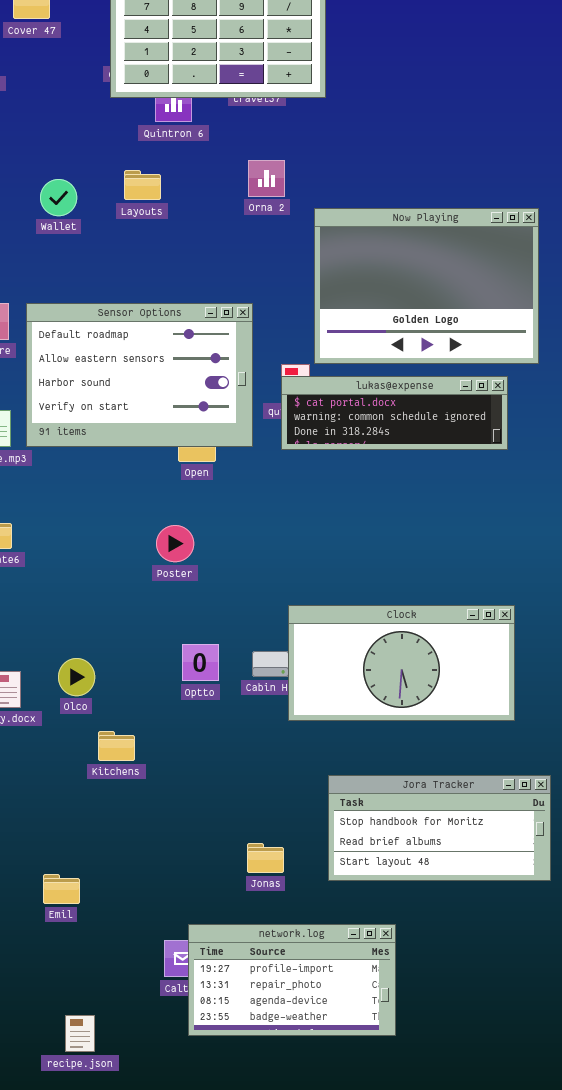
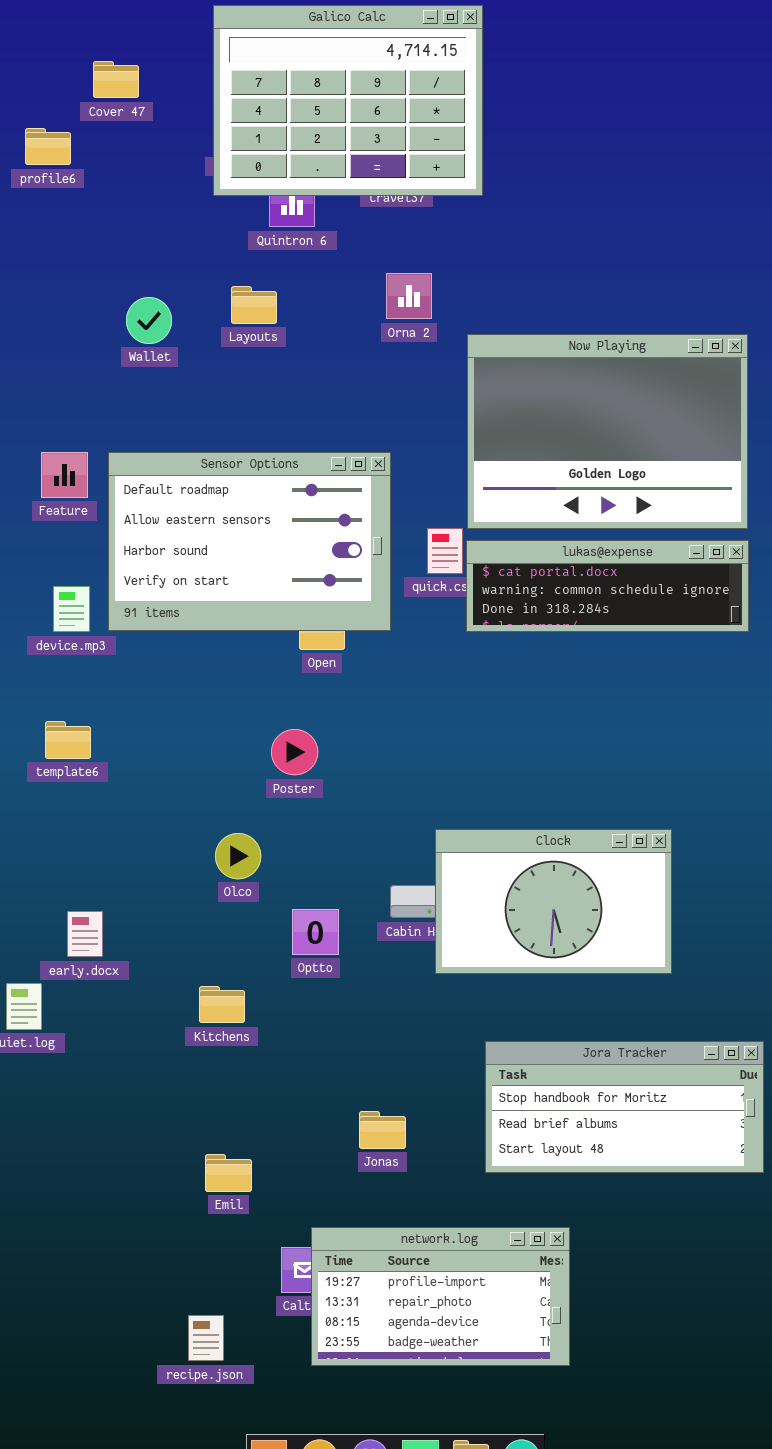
lukas@expense: [281,376,508,450] -> [466,540,749,632], moved
Clock: [288,605,515,721] -> [435,829,672,974], resized
Optto: [182,644,219,681] -> [292,909,339,955], moved
Olco: [58,658,95,696] -> [215,833,261,879], moved
Jonas: [247,843,284,873] -> [359,1111,406,1149], moved
Emil: [43,874,80,904] -> [205,1154,252,1192], moved
recipe.json: [65,1015,95,1052] -> [188,1315,224,1361], moved

